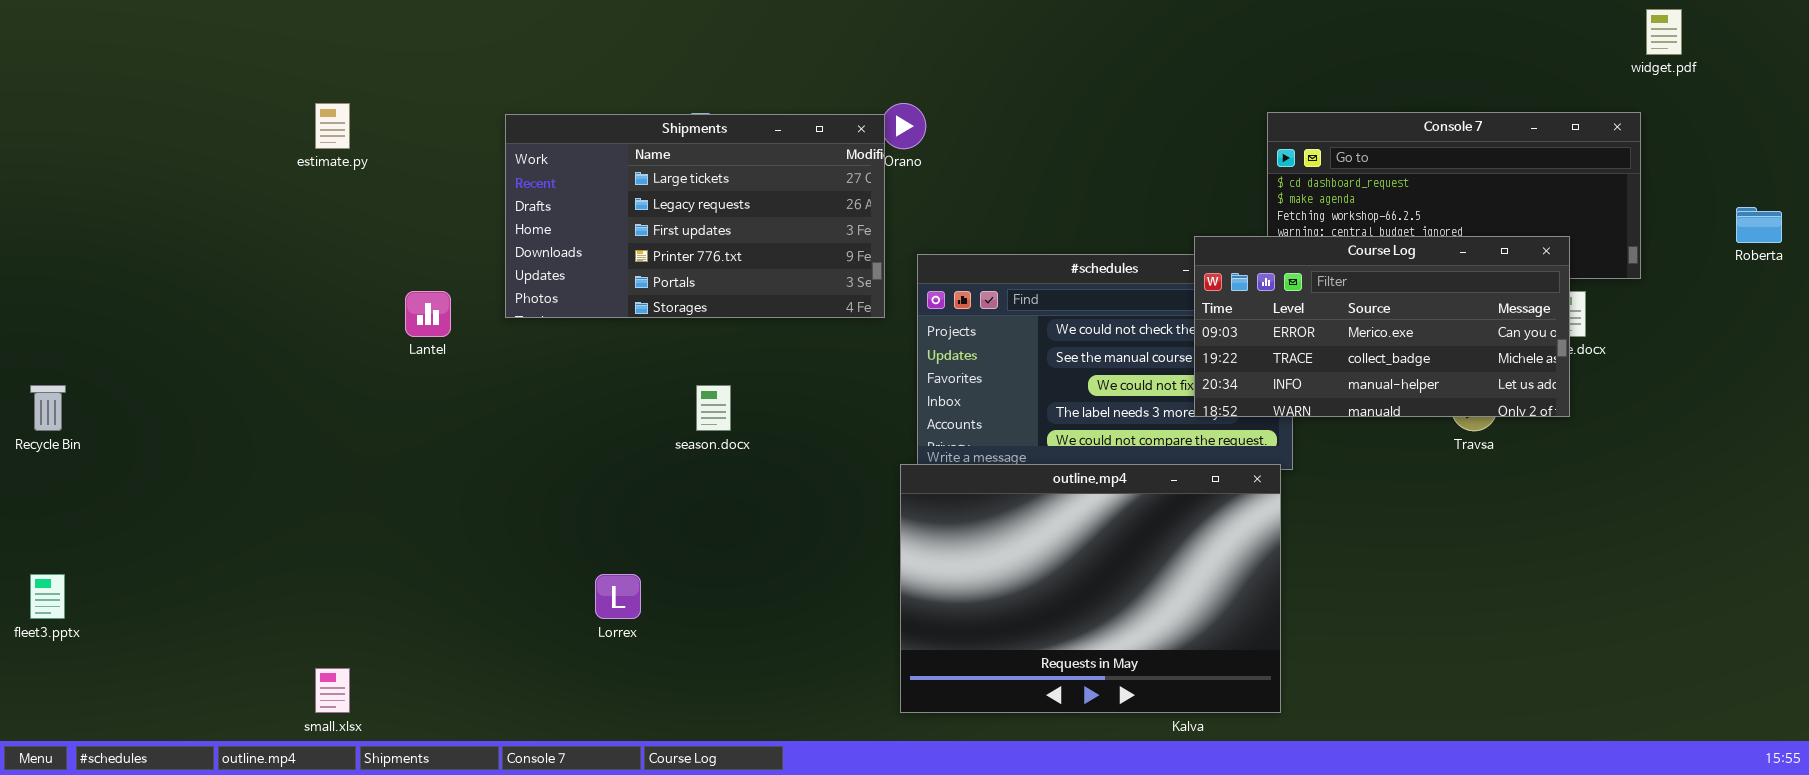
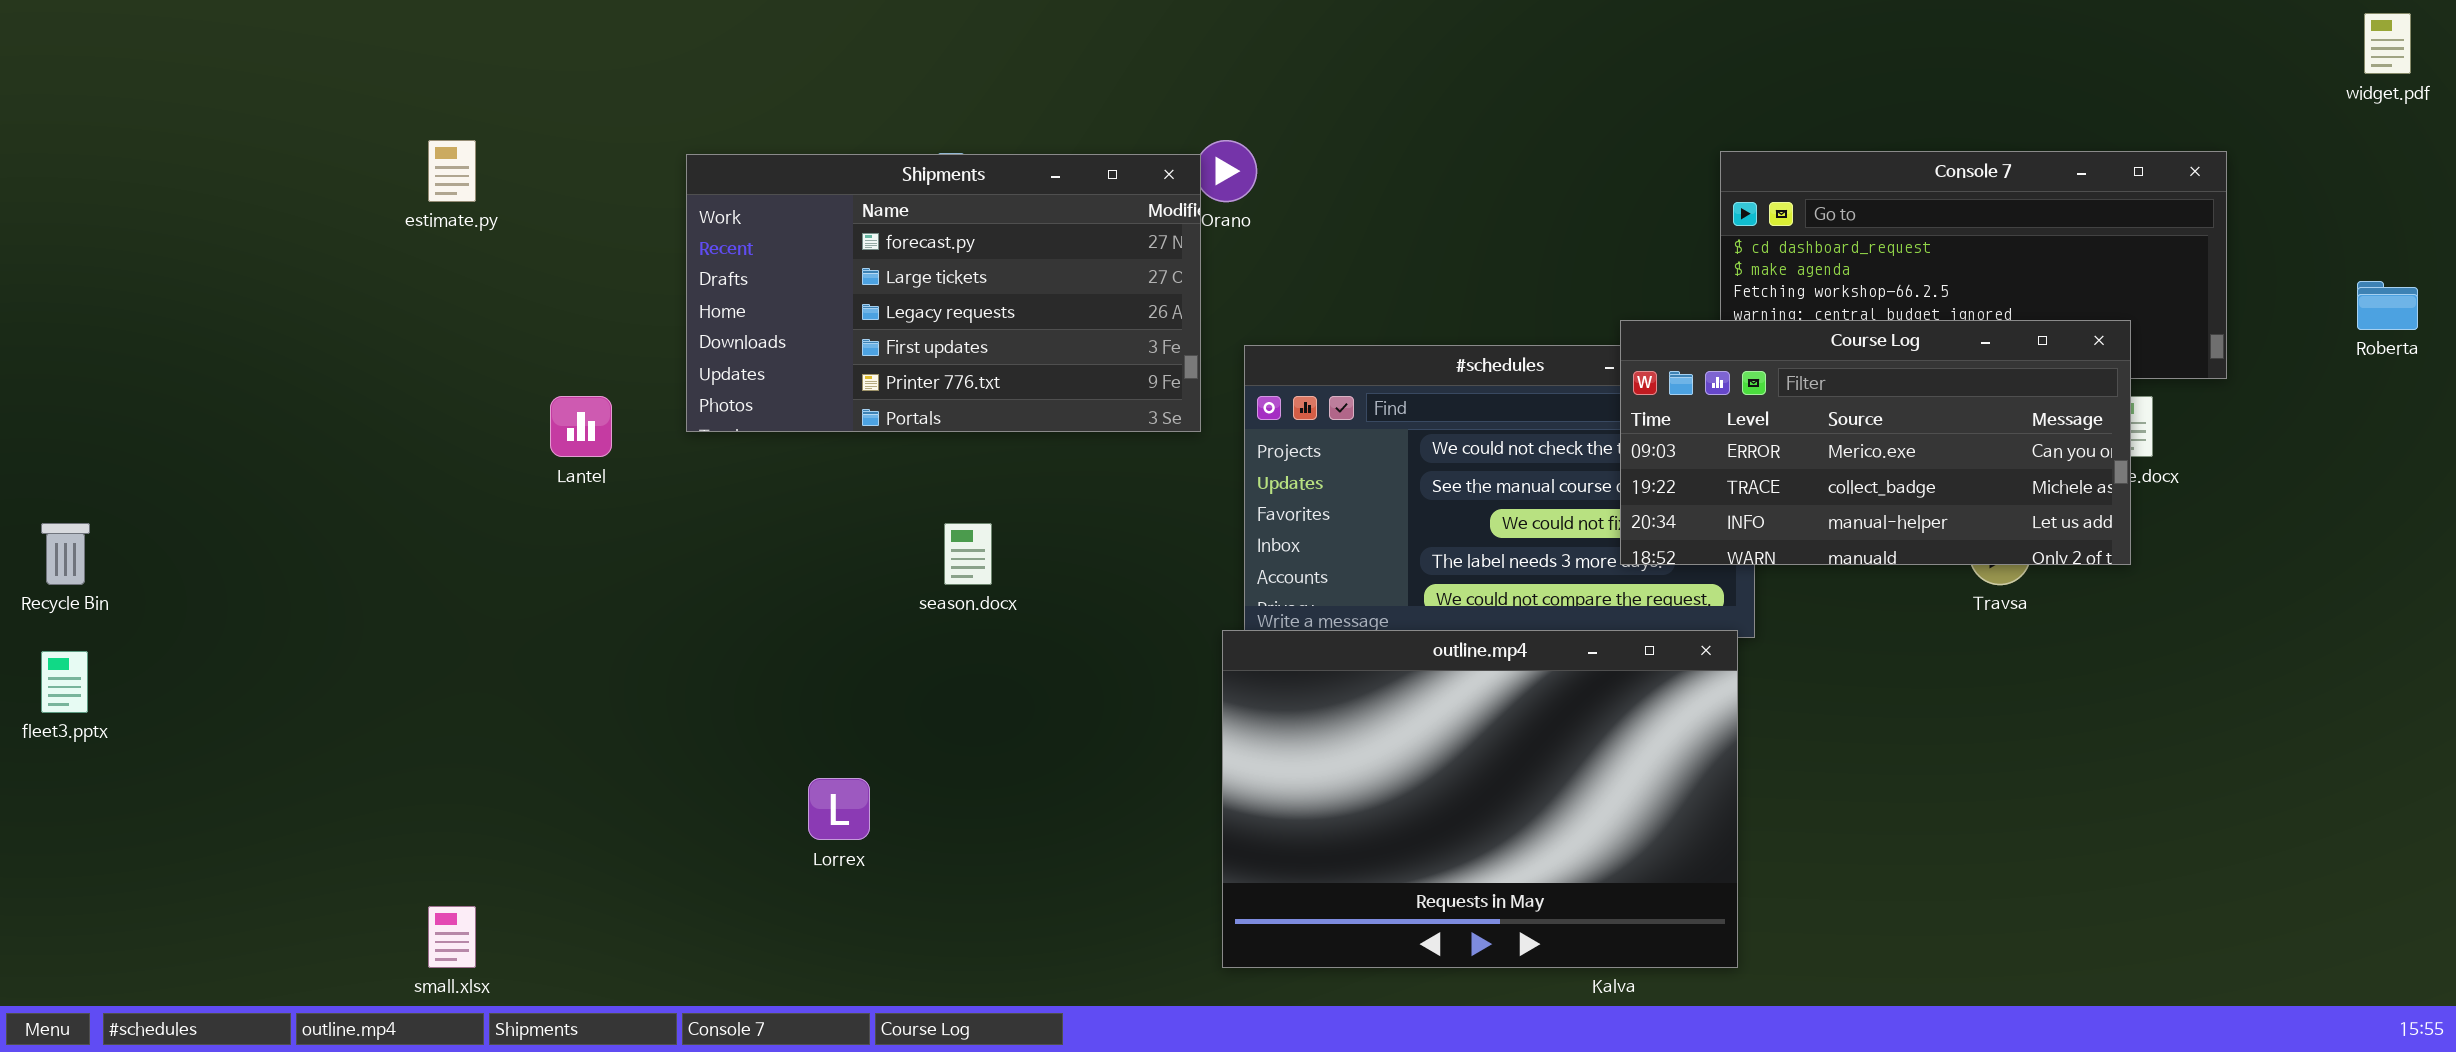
widget.pdf: [1646,9,1682,55] -> [2364,13,2411,74], moved
Shipments: [505,114,885,318] -> [686,154,1201,432], scrolled up 1 row
fleet3.pptx: [30,574,65,619] -> [41,651,88,713], moved

